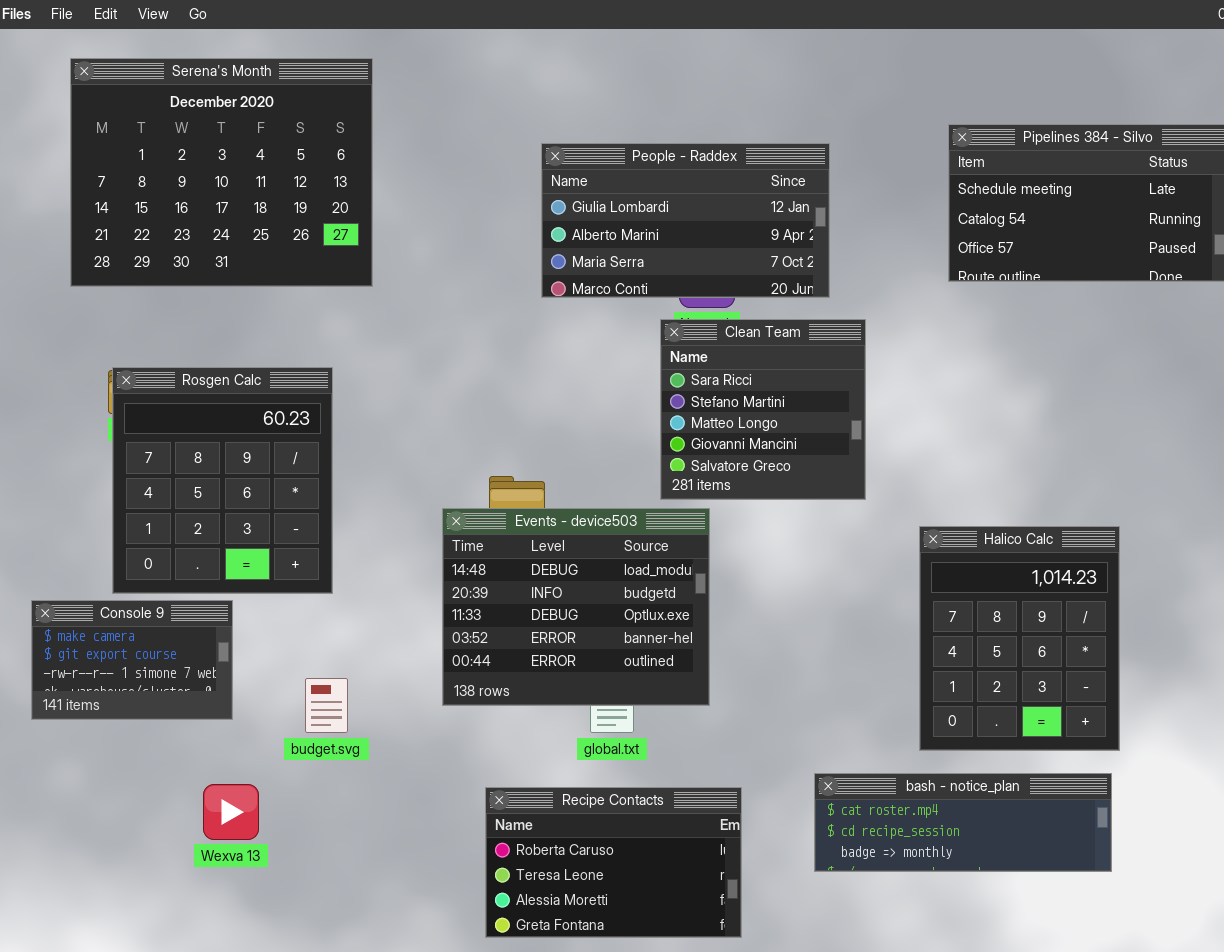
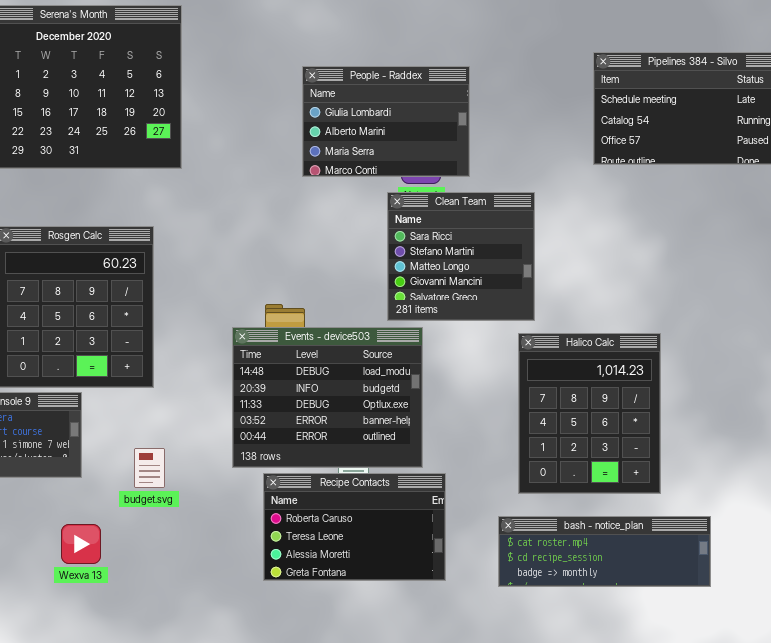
People - Raddex: [541,143,830,298] -> [302,66,470,177], resized
Halico Calc: [919,526,1120,751] -> [518,333,661,494], moved
Recipe Contacts: [485,787,742,938] -> [263,473,446,581], moved

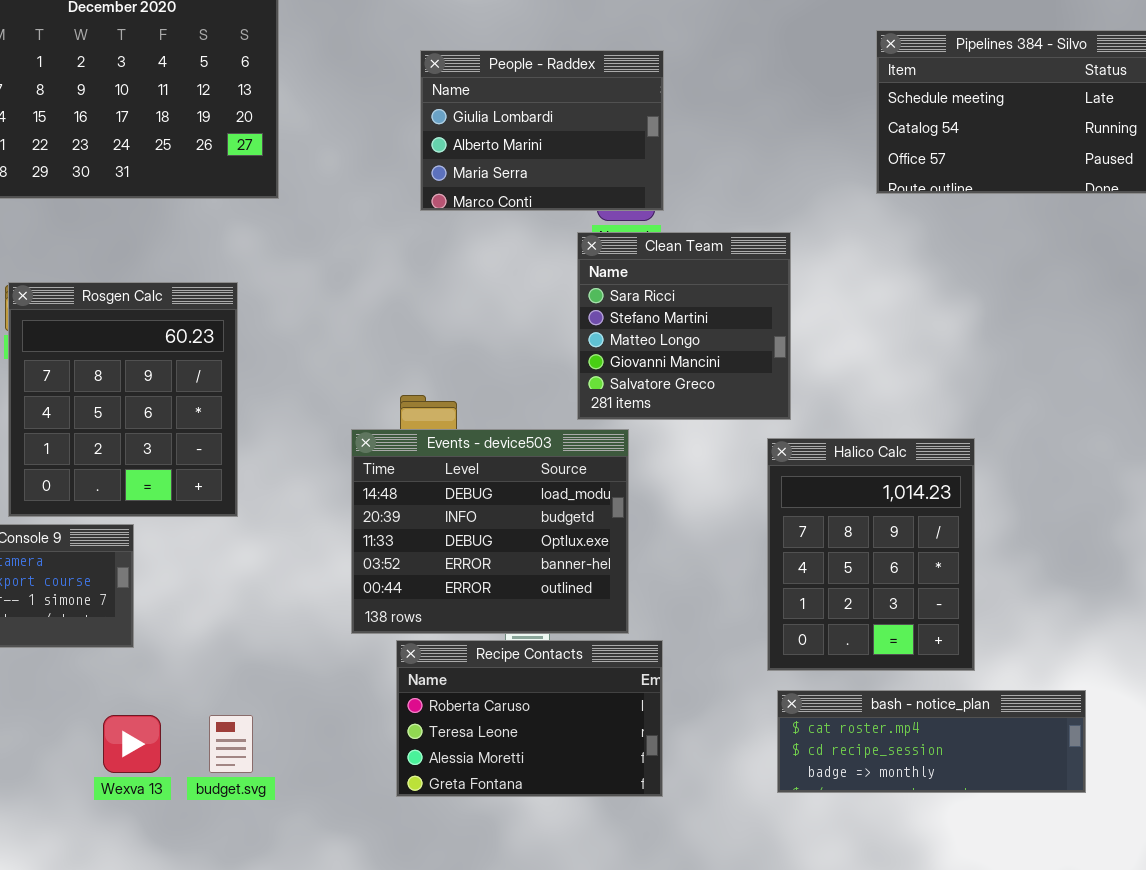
People - Raddex: [302,66,470,177] -> [420,50,664,211], moved
budget.svg: [134,448,165,488] -> [209,715,253,773], moved
bash - notice_plan: [498,516,711,587] -> [777,690,1086,793], moved

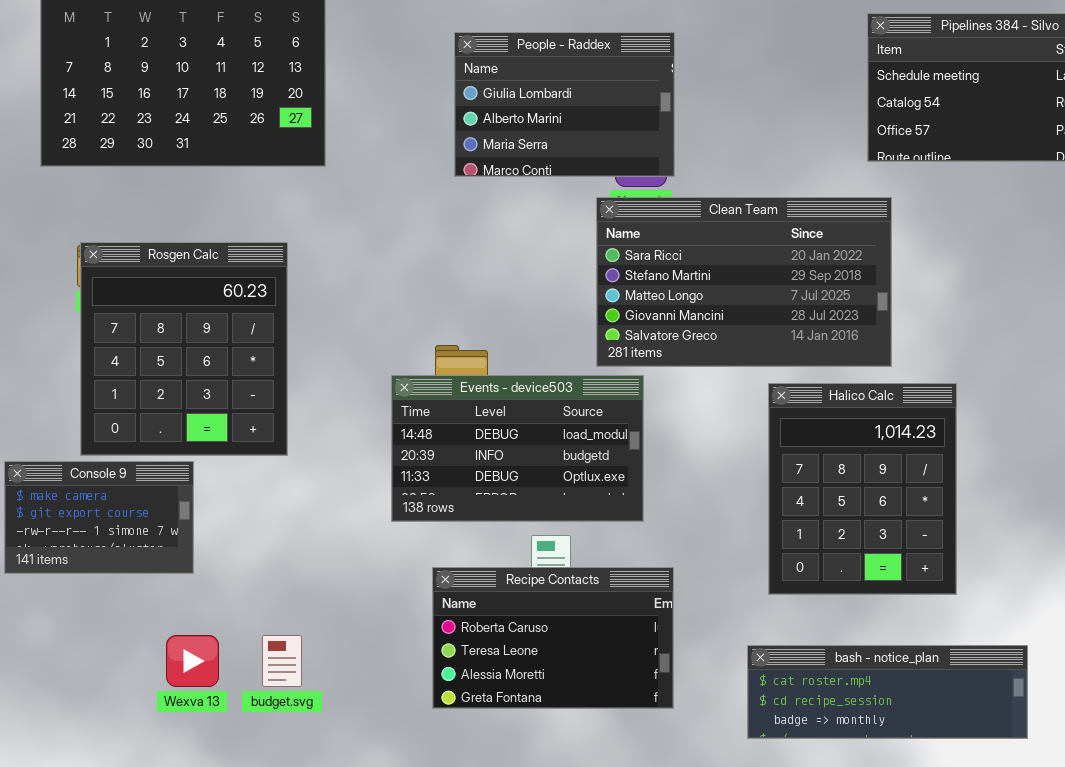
Clean Team: [577,232,791,420] -> [596,197,892,367], resized
Events - device503: [351,429,629,634] -> [391,375,644,522], resized
bash - notice_plan: [777,690,1086,793] -> [747,645,1028,739], moved

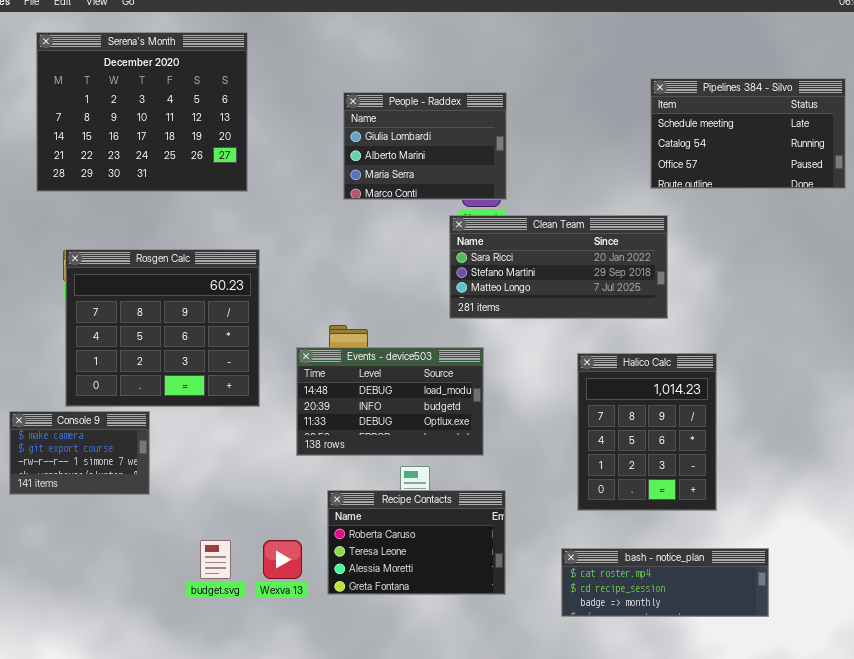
Clean Team: [596,197,892,367] -> [449,215,668,319], resized
Rosgen Calc: [80,242,288,456] -> [65,249,260,407], resized
Wexva 13: [166,635,219,687] -> [263,540,302,579], moved

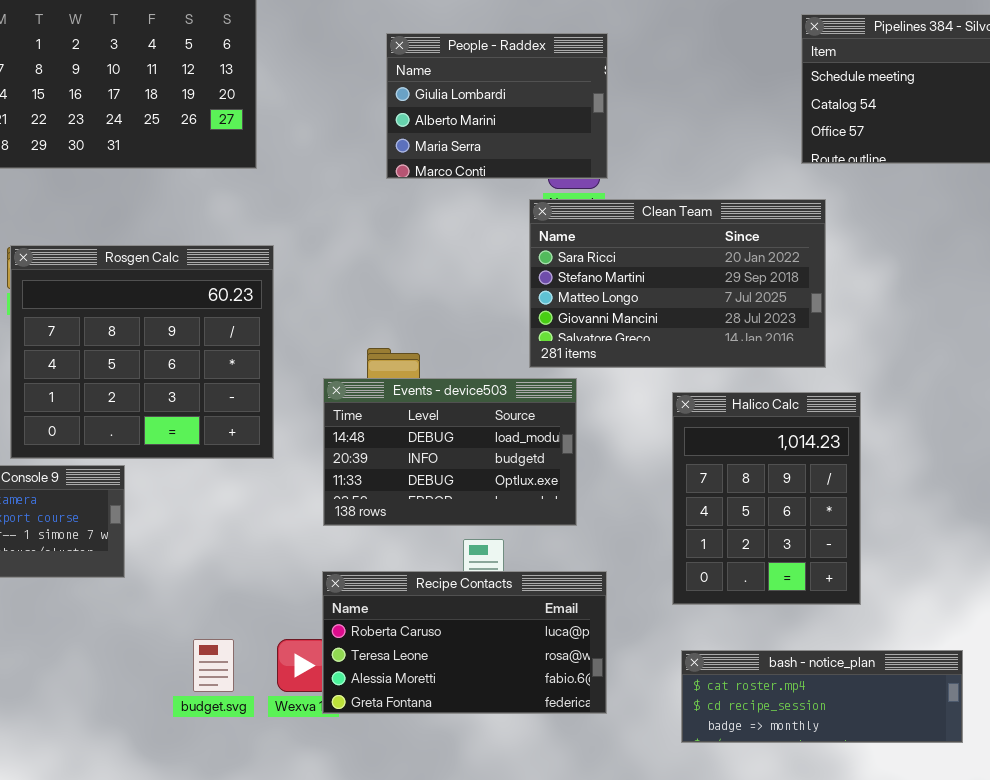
Clean Team: [449,215,668,319] -> [529,199,826,368], resized
Halico Calc: [577,353,717,511] -> [672,392,861,605], moved
Recipe Contacts: [327,490,506,595] -> [322,571,607,714], resized

